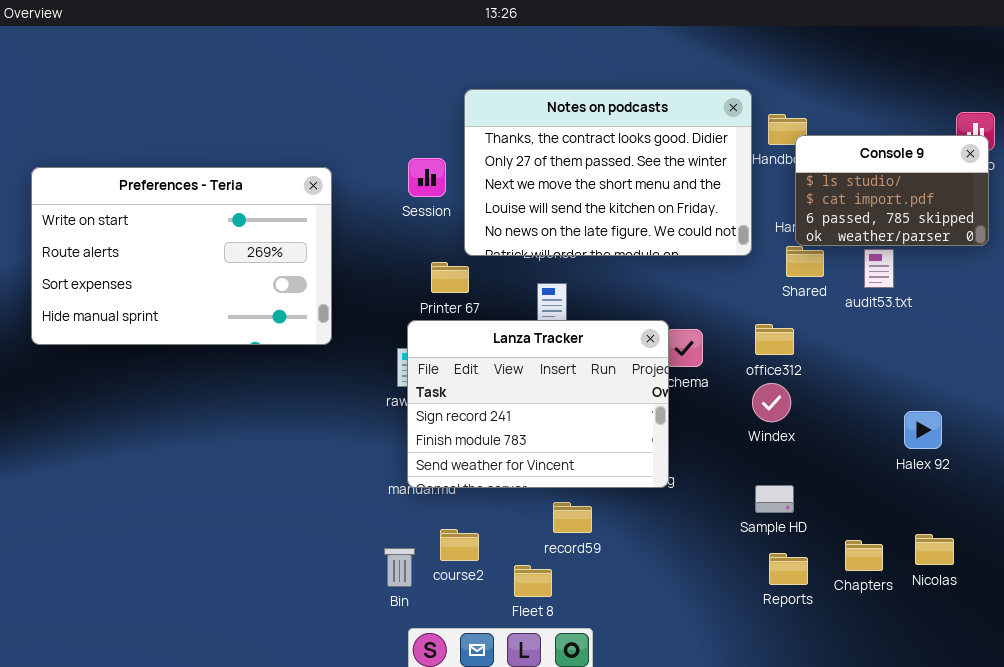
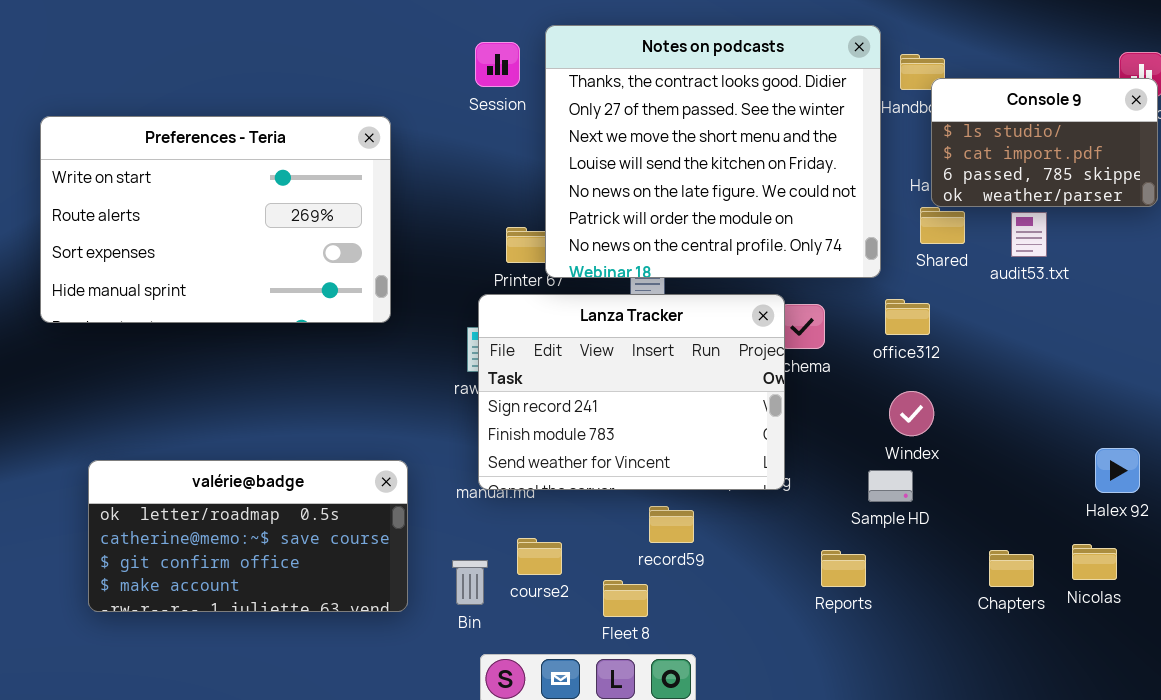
Notes on podcasts: [464,89,752,256] -> [545,25,881,278], resized
Session: [408,158,446,197] -> [475,42,520,87], moved
Windex: [752,383,791,422] -> [889,391,934,436], moved
Halex 92: [904,411,942,449] -> [1095,448,1140,493], moved
valérie@badge: none -> [88,460,408,612], opened
Sample HD: [755,485,794,513] -> [868,470,913,502], moved
Reports: [769,553,808,585] -> [821,550,866,587], moved

